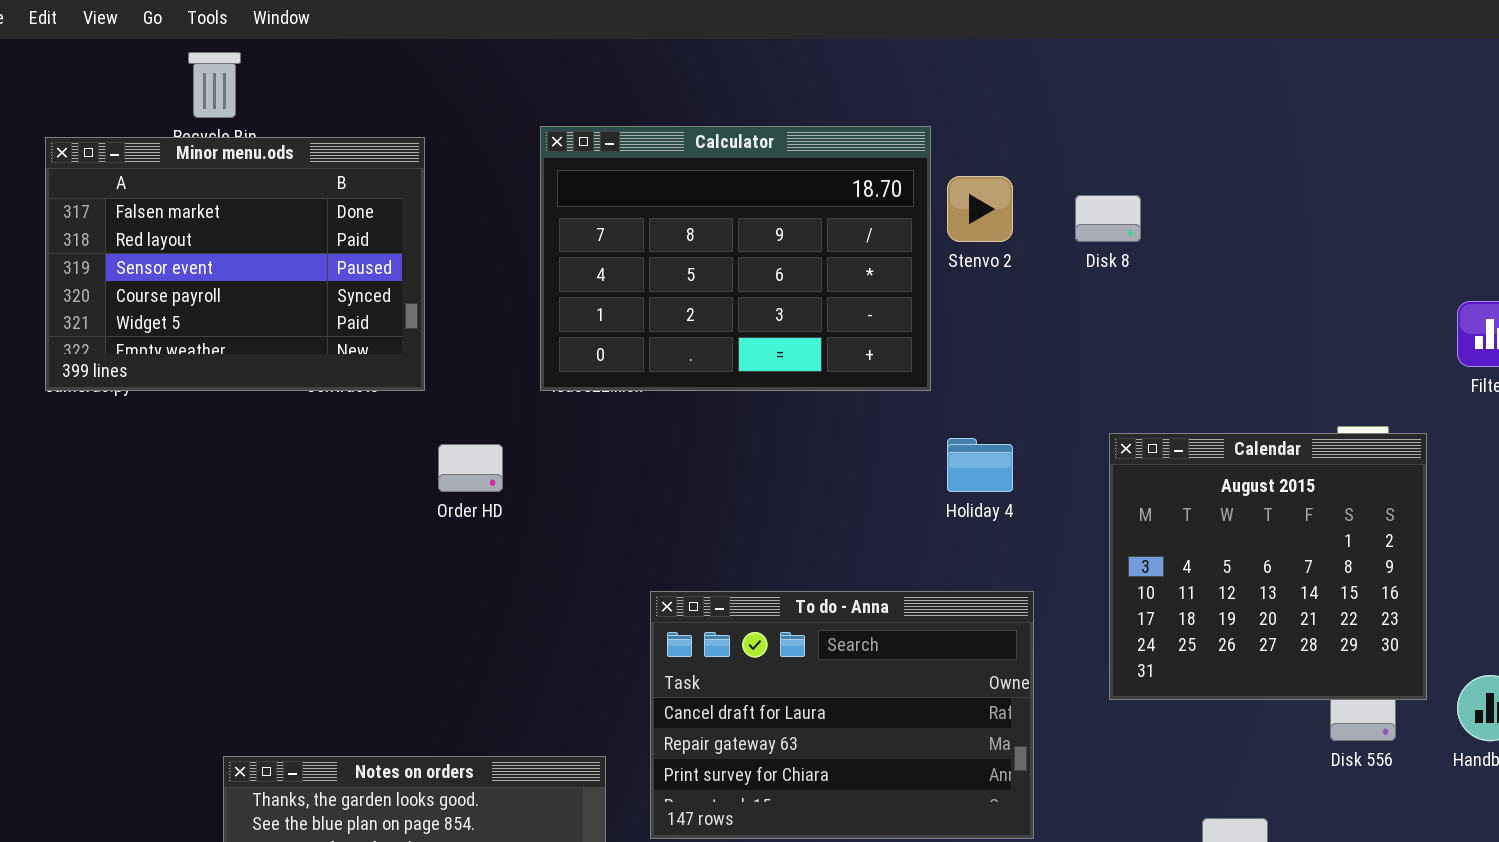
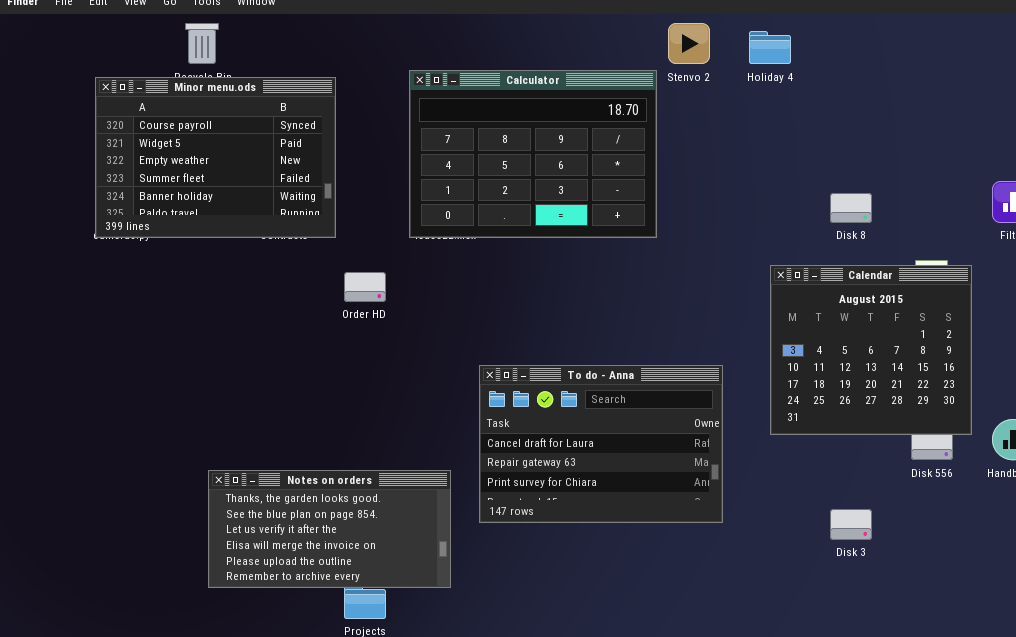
Minor menu.ods: [45,137,425,391] -> [95,77,336,238], scrolled down 3 rows
Stenvo 2: [947,176,1013,242] -> [668,23,710,64], moved
Disk 8: [1075,195,1141,242] -> [830,193,872,223], moved
Holiday 4: [947,438,1013,492] -> [749,31,791,64], moved

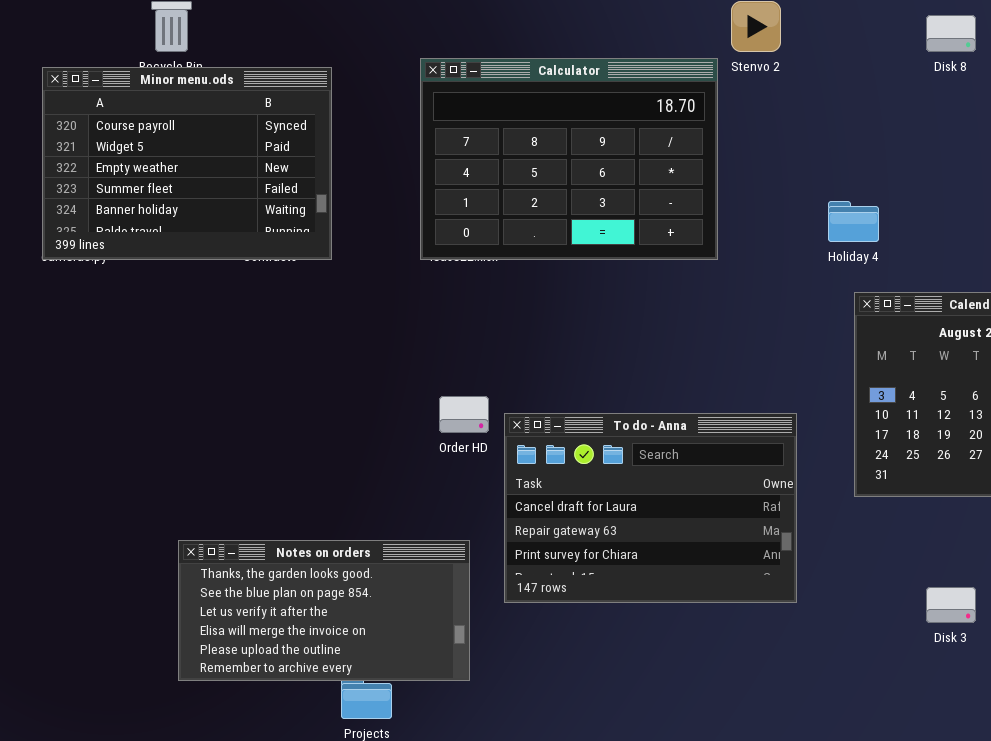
Holiday 4: [749,31,791,64] -> [828,201,879,242], moved
Disk 8: [830,193,872,223] -> [926,15,976,52], moved
Order HD: [344,272,386,302] -> [439,396,489,433], moved

